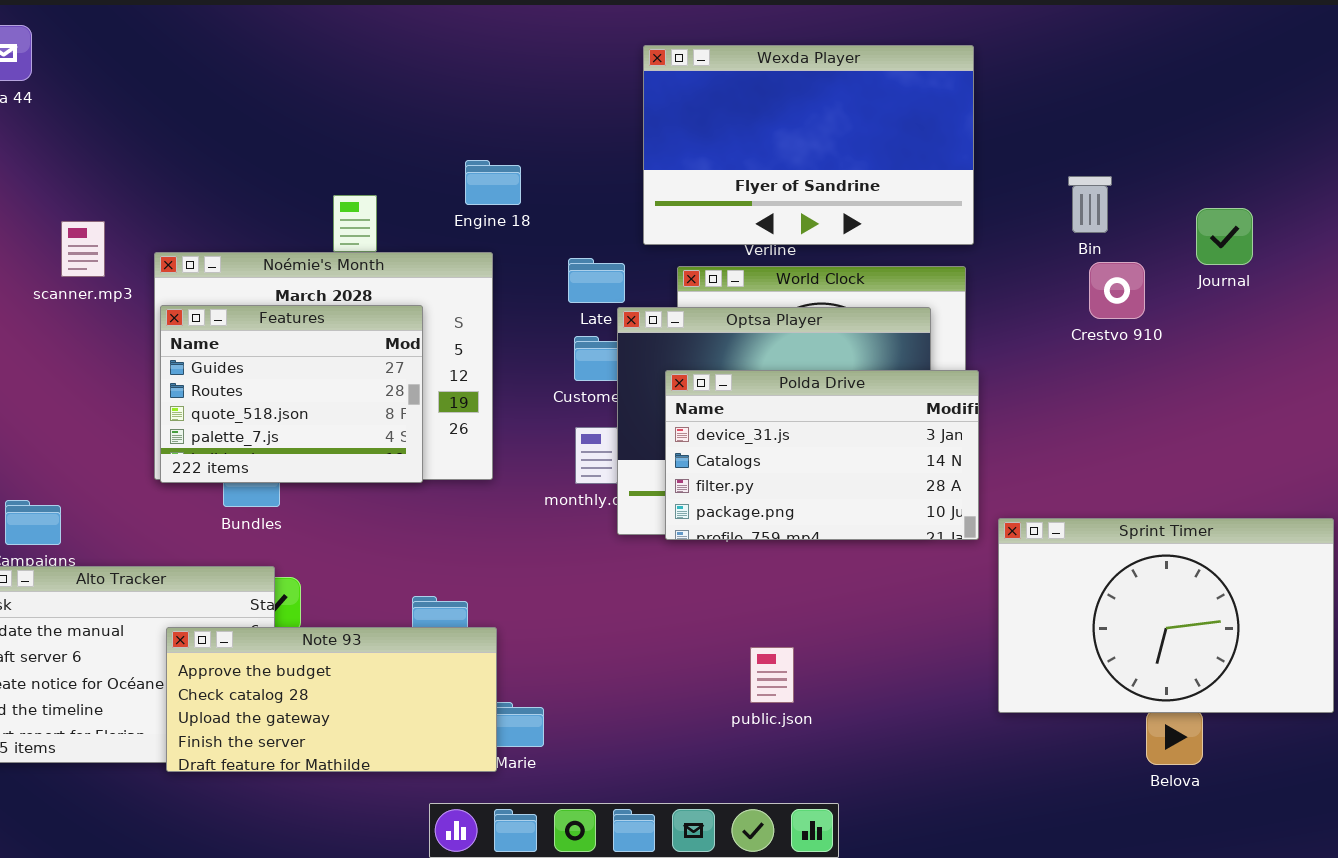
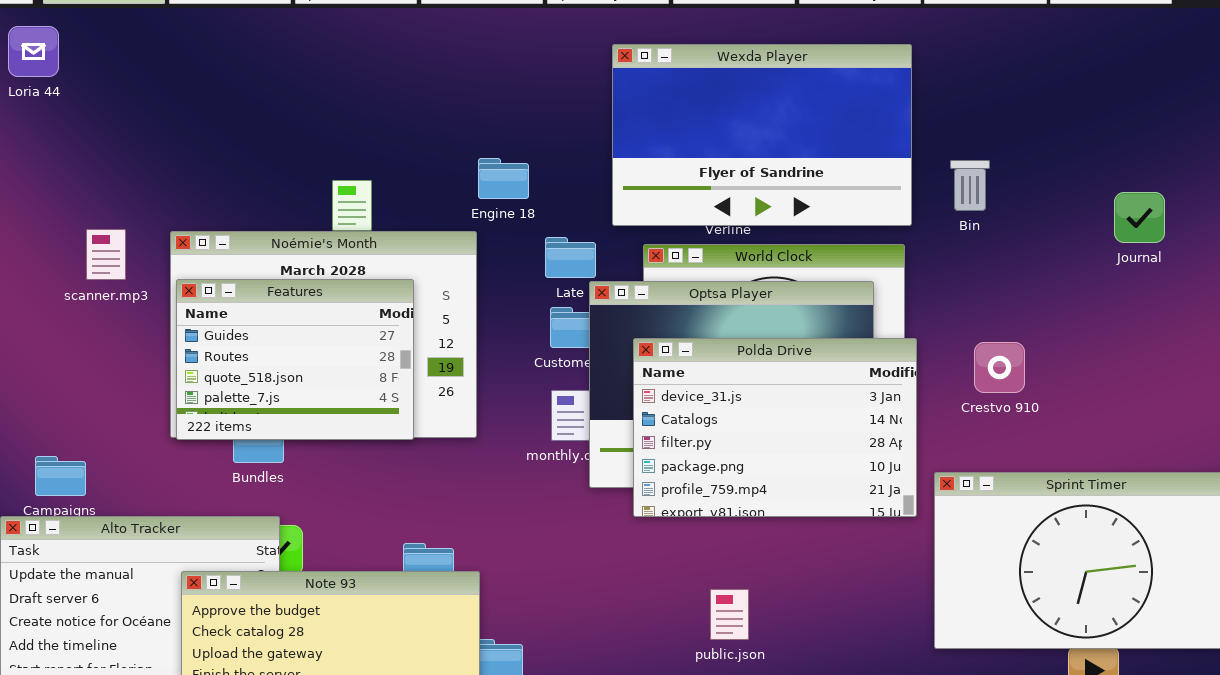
Engine 18: [465,160,521,205] -> [478,158,529,199], moved
Bin: [1068,176,1112,233] -> [950,160,990,211], moved
scanner.mp3: [61,221,105,277] -> [86,229,126,280], moved
Crestvo 910: [1089,262,1145,319] -> [974,342,1025,393], moved
Polda Drive: [665,370,979,540] -> [633,338,917,517], resized

